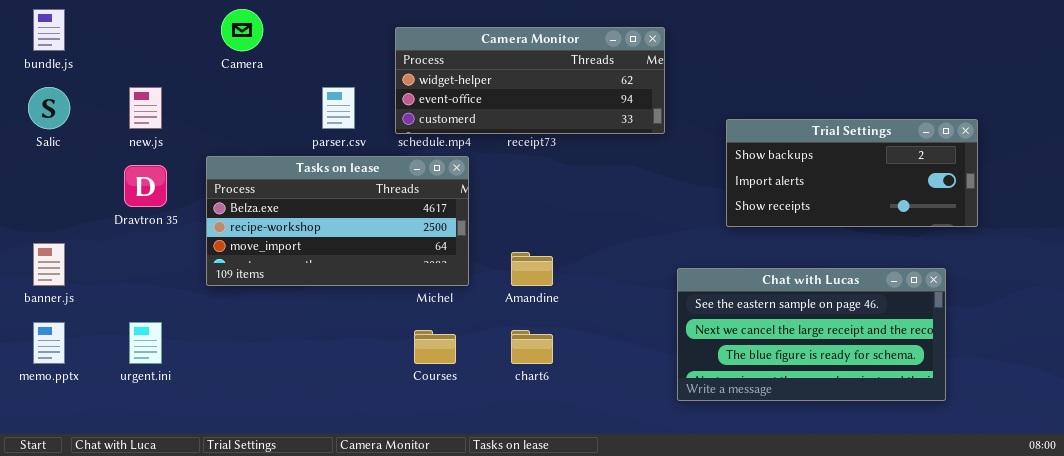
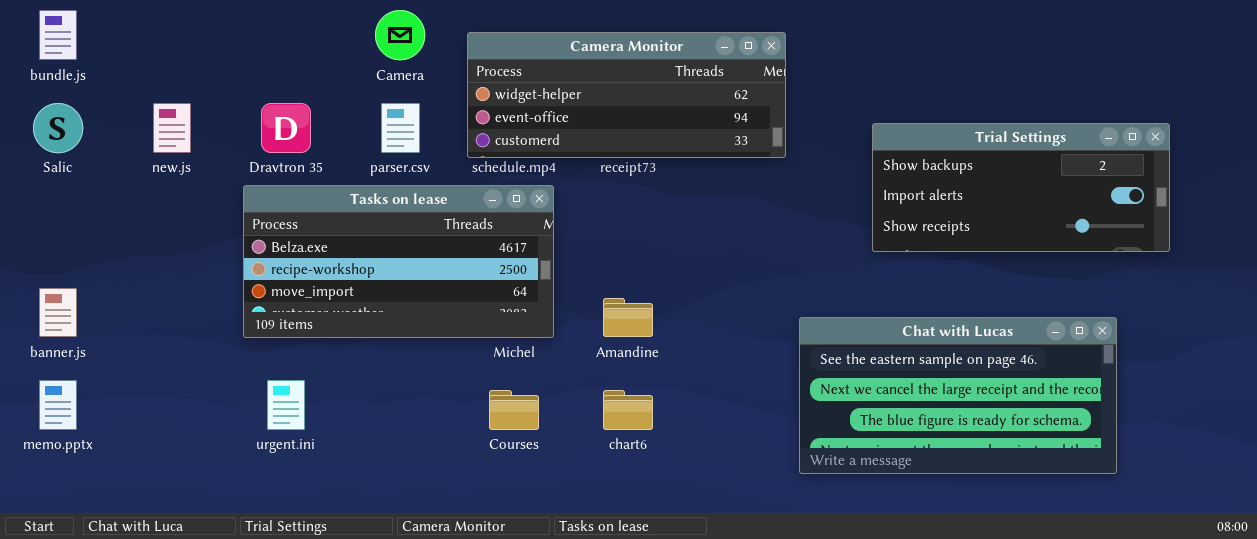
Camera: [221,9,263,51] -> [375,10,425,60], moved
Trial Settings: [726,119,978,227] -> [872,123,1170,252], moved
Dravtron 35: [124,165,167,207] -> [261,103,311,153], moved
urgent.ini: [129,322,162,364] -> [267,380,305,430], moved

